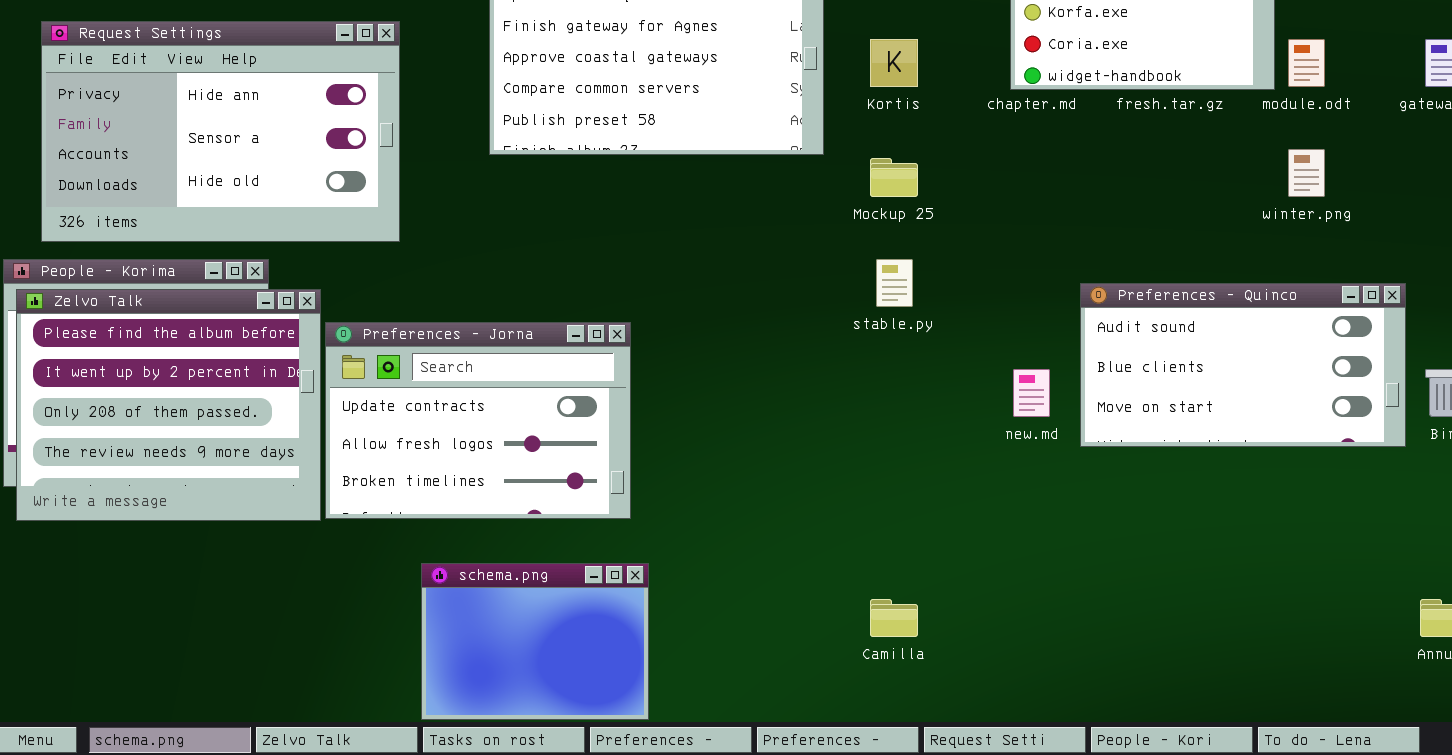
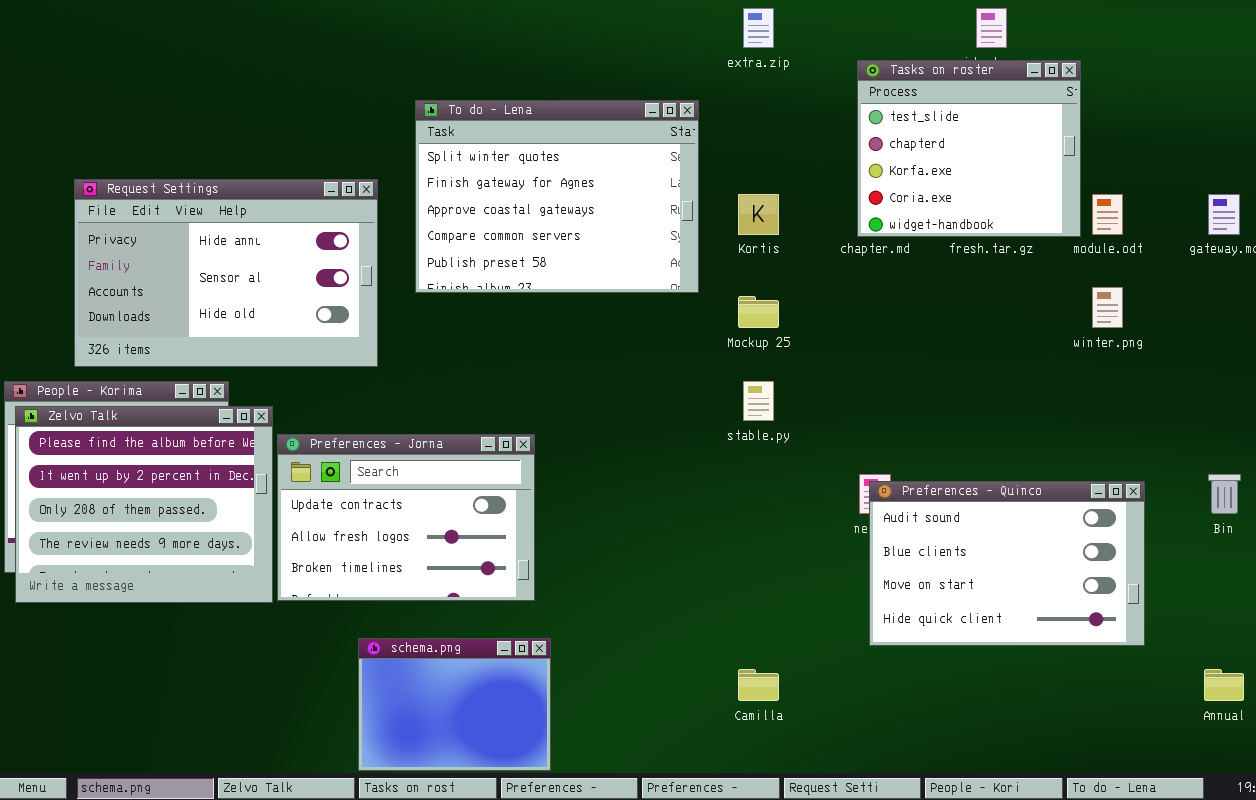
Request Settings: [41,21,400,242] -> [74,179,378,367], moved
Preferences - Quinco: [1080,283,1406,447] -> [869,481,1145,646], moved, resized

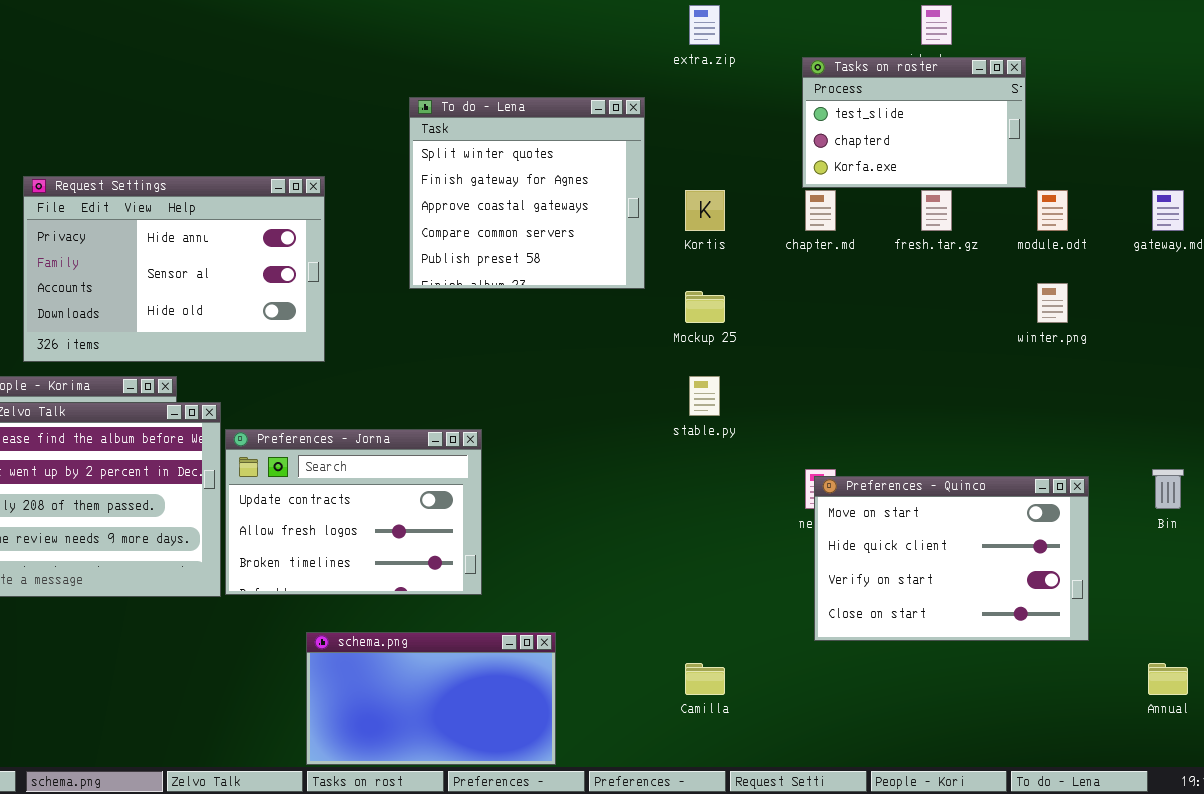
Tasks on roster: [857,60,1081,237] -> [802,57,1026,188], resized
To do - Lena: [415,100,699,293] -> [409,97,645,289], resized
Preferences - Quinco: [869,481,1145,646] -> [814,476,1089,641], scrolled down 2 rows
schema.png: [358,638,551,771] -> [306,632,556,765], resized

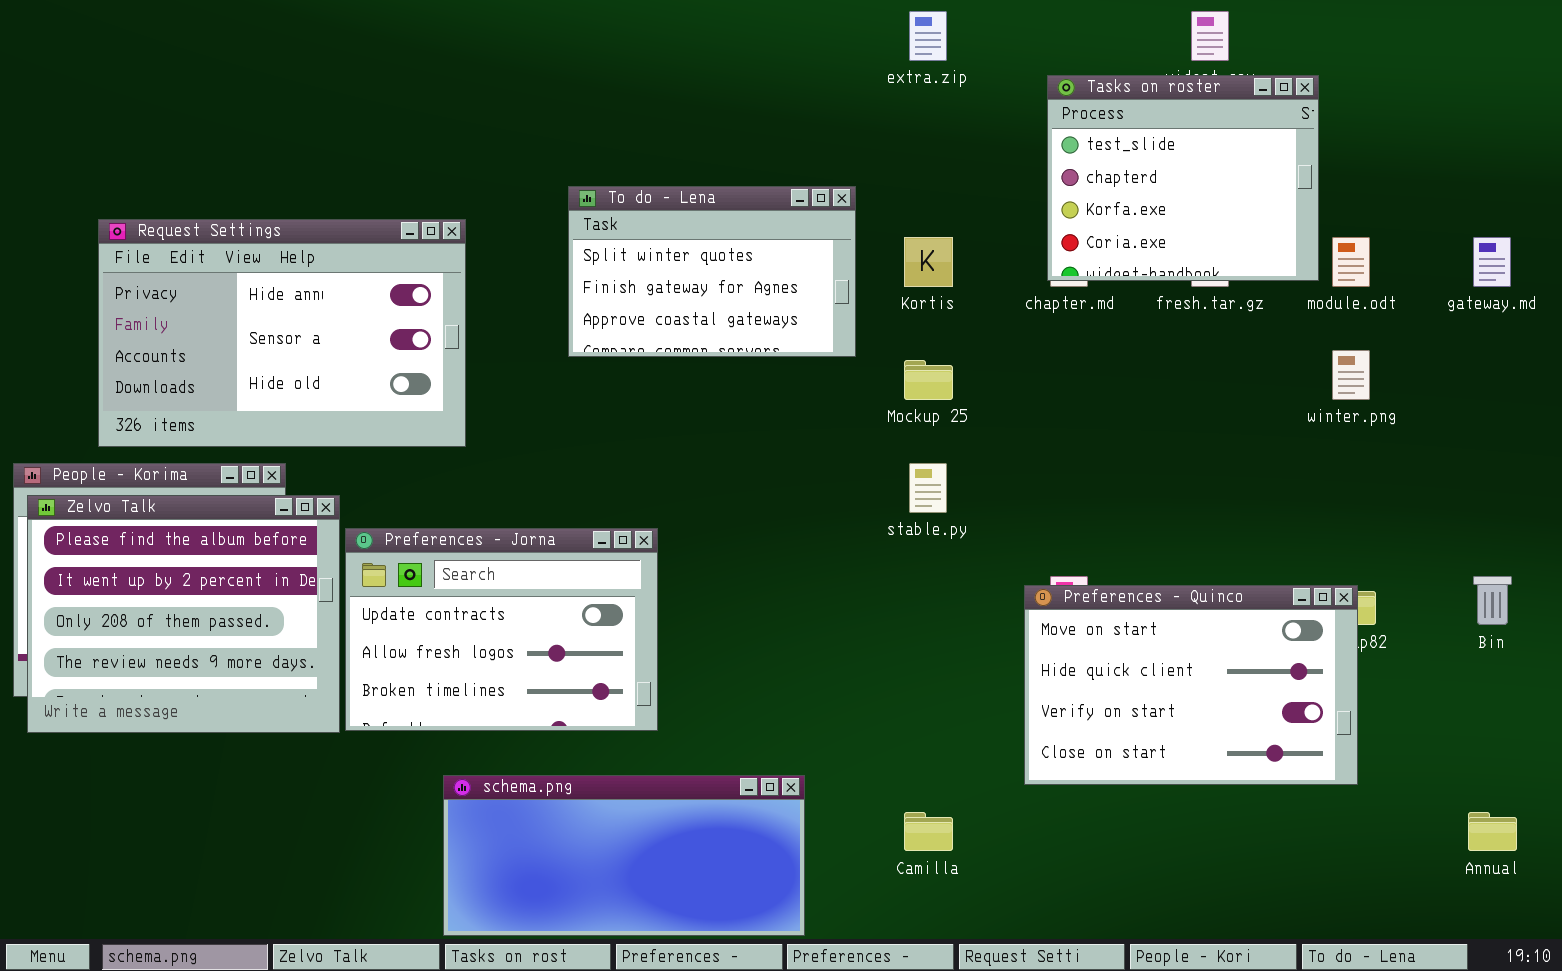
Tasks on roster: [802,57,1026,188] -> [1047,75,1319,281], resized
To do - Lena: [409,97,645,289] -> [568,186,856,357], resized
Preferences - Quinco: [814,476,1089,641] -> [1024,585,1358,785], moved
schema.png: [306,632,556,765] -> [443,775,805,936], resized

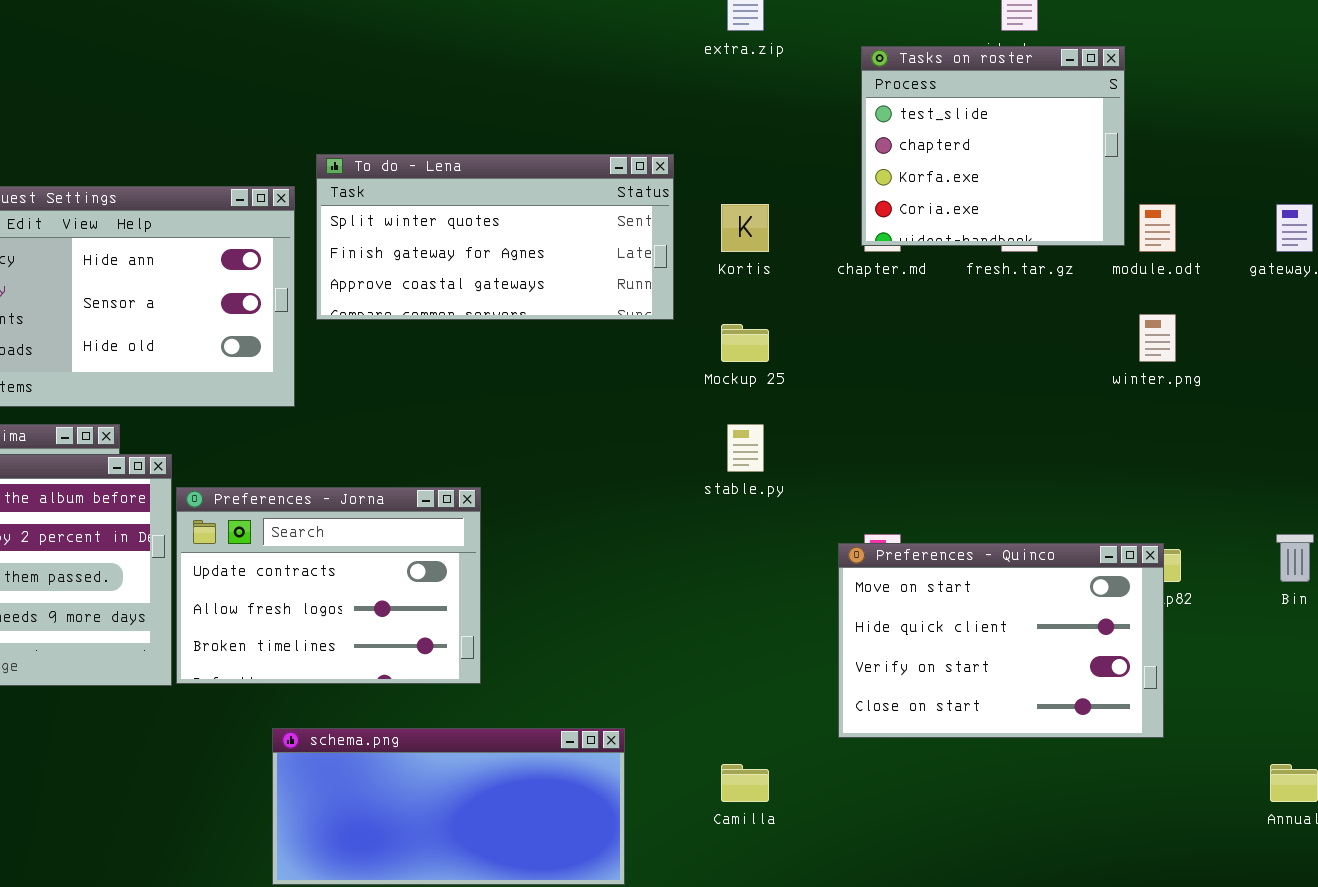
To do - Lena: [568,186,856,357] -> [316,154,674,320], resized

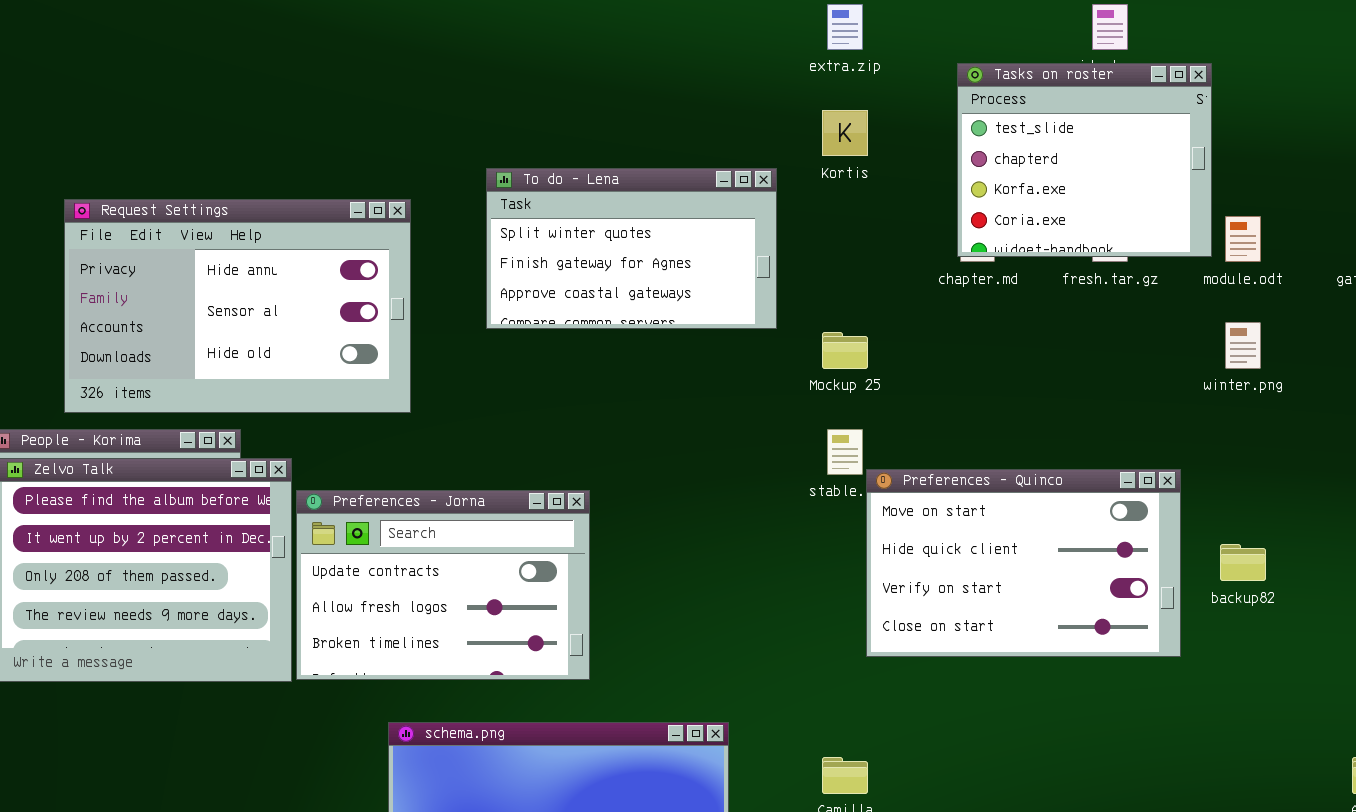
To do - Lena: [316,154,674,320] -> [486,168,777,329], resized
Kortis: [721,204,769,252] -> [822,110,868,156], moved
Preferences - Quinco: [838,543,1164,738] -> [866,469,1181,657], moved

